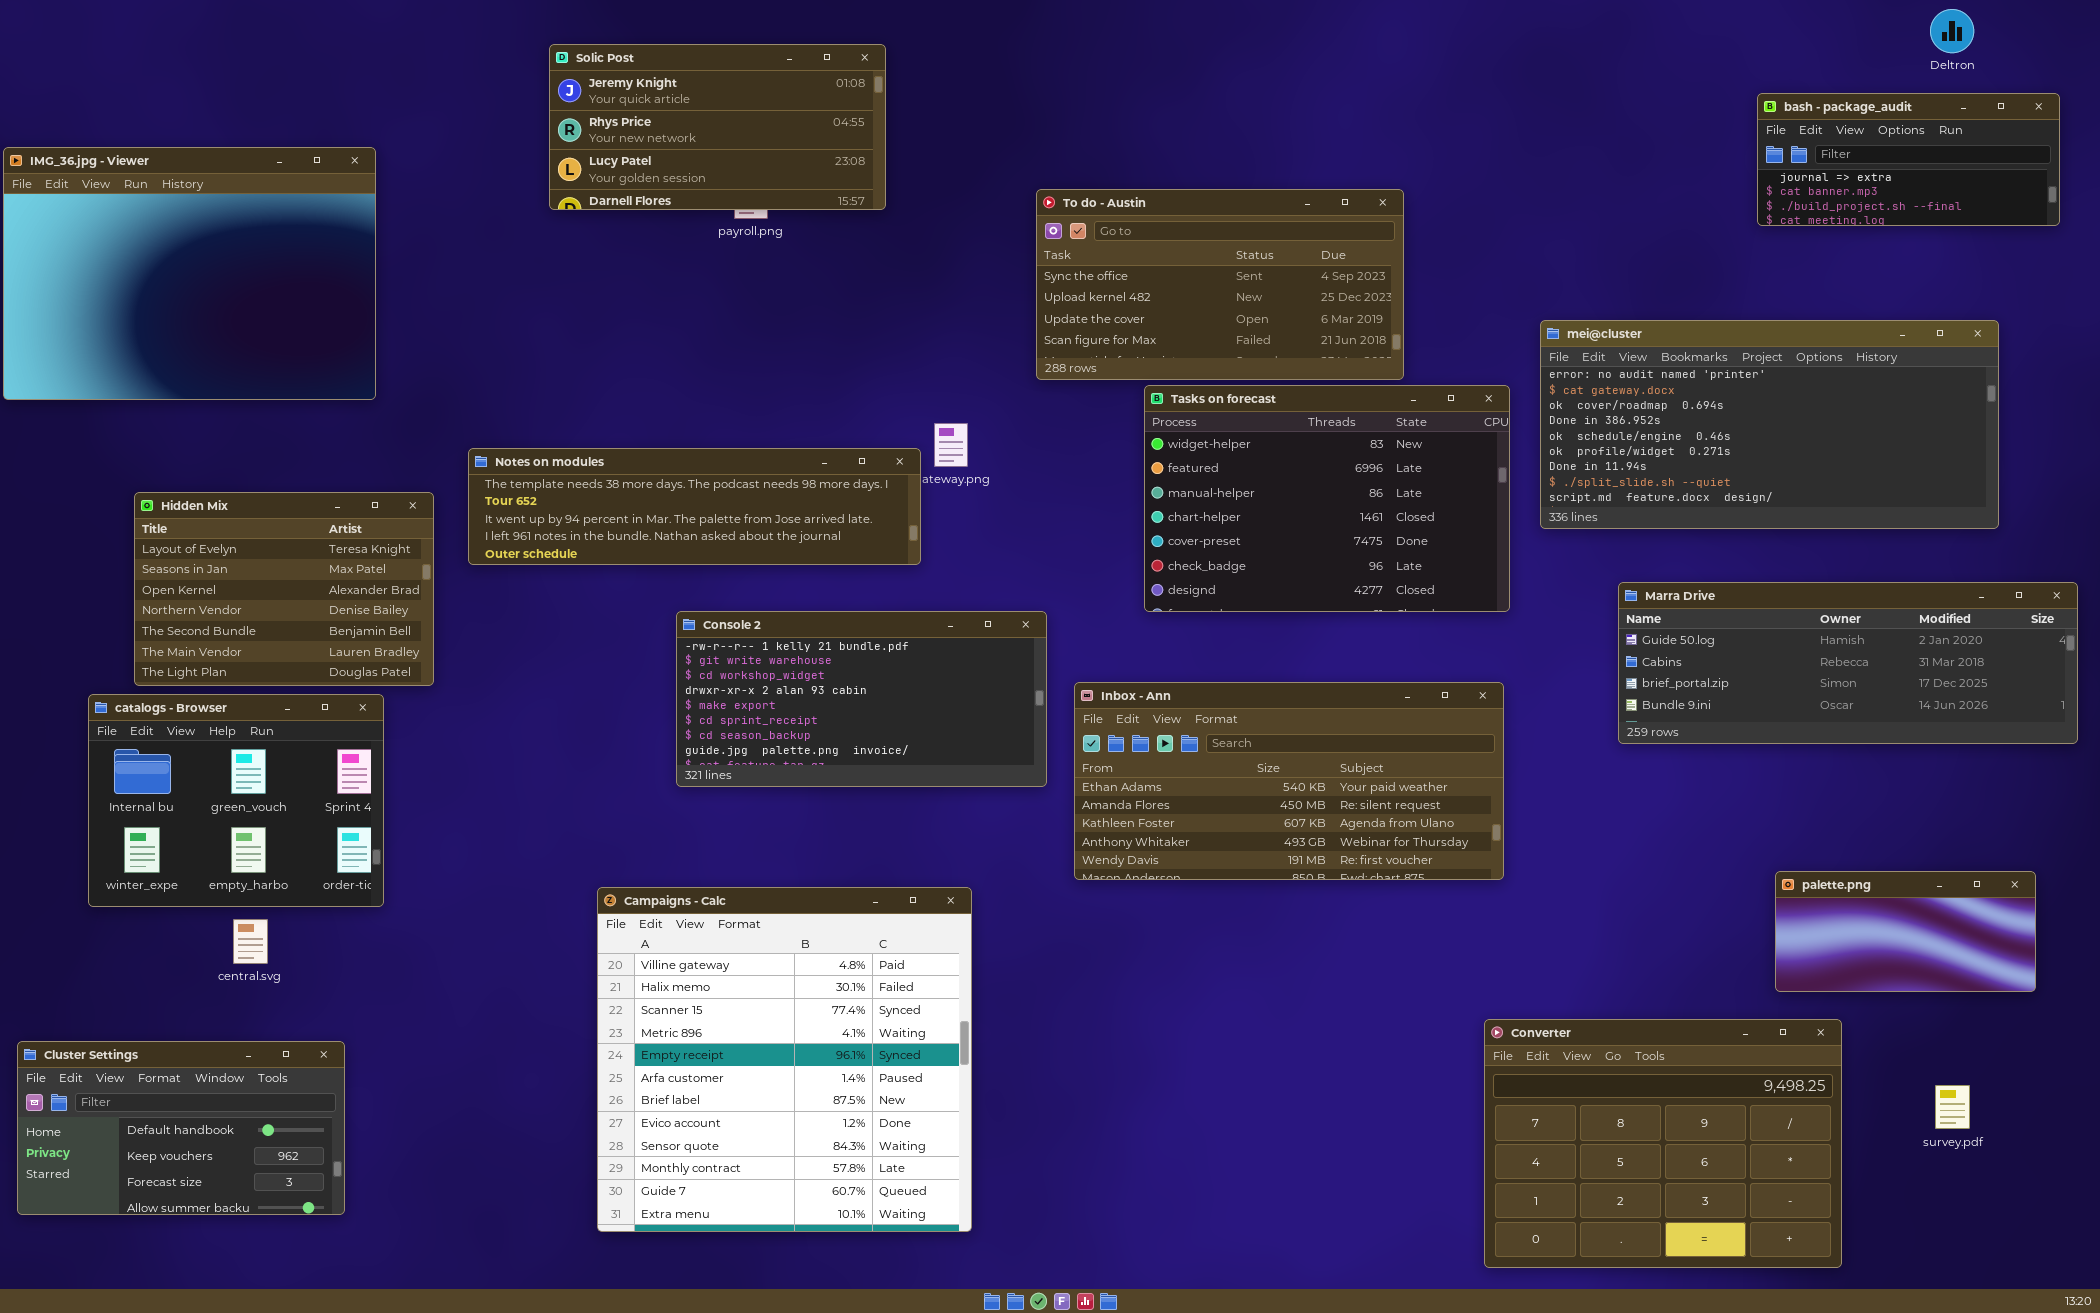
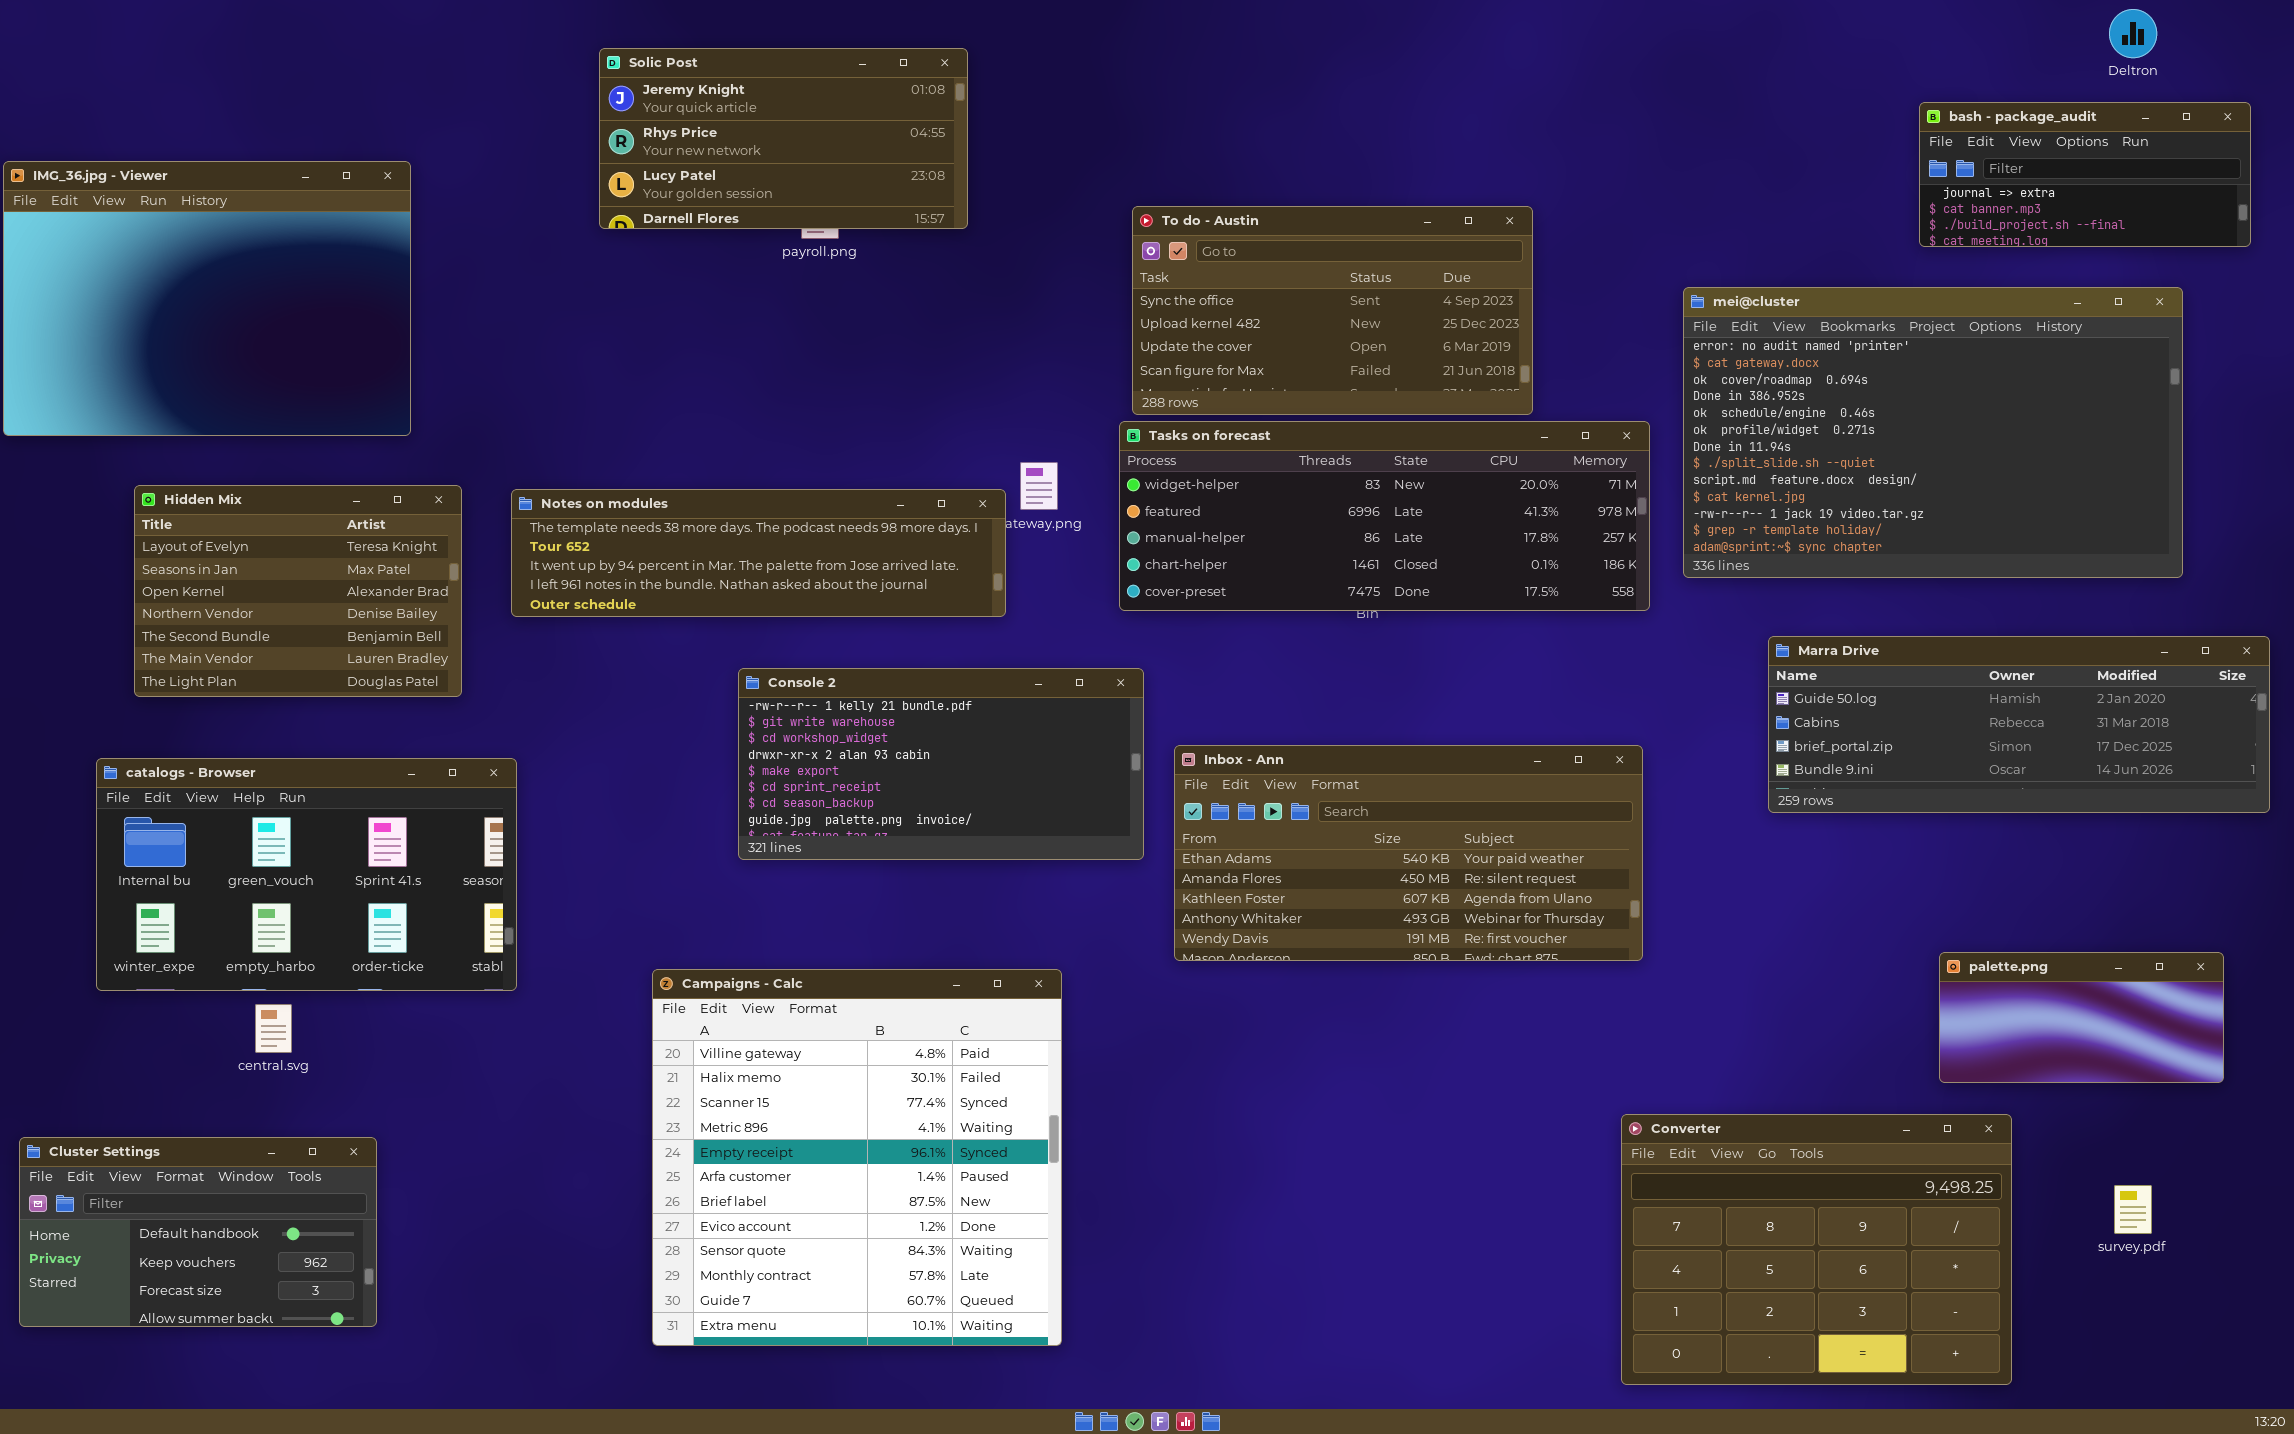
mei@cluster: [1540,320,1999,529] -> [1683,287,2183,578], resized
Tasks on forecast: [1144,385,1510,612] -> [1119,421,1650,611], resized
Hidden Mix: [134,492,434,686] -> [134,485,462,697], moved
catalogs - Browser: [88,694,384,907] -> [96,758,517,991], resized

